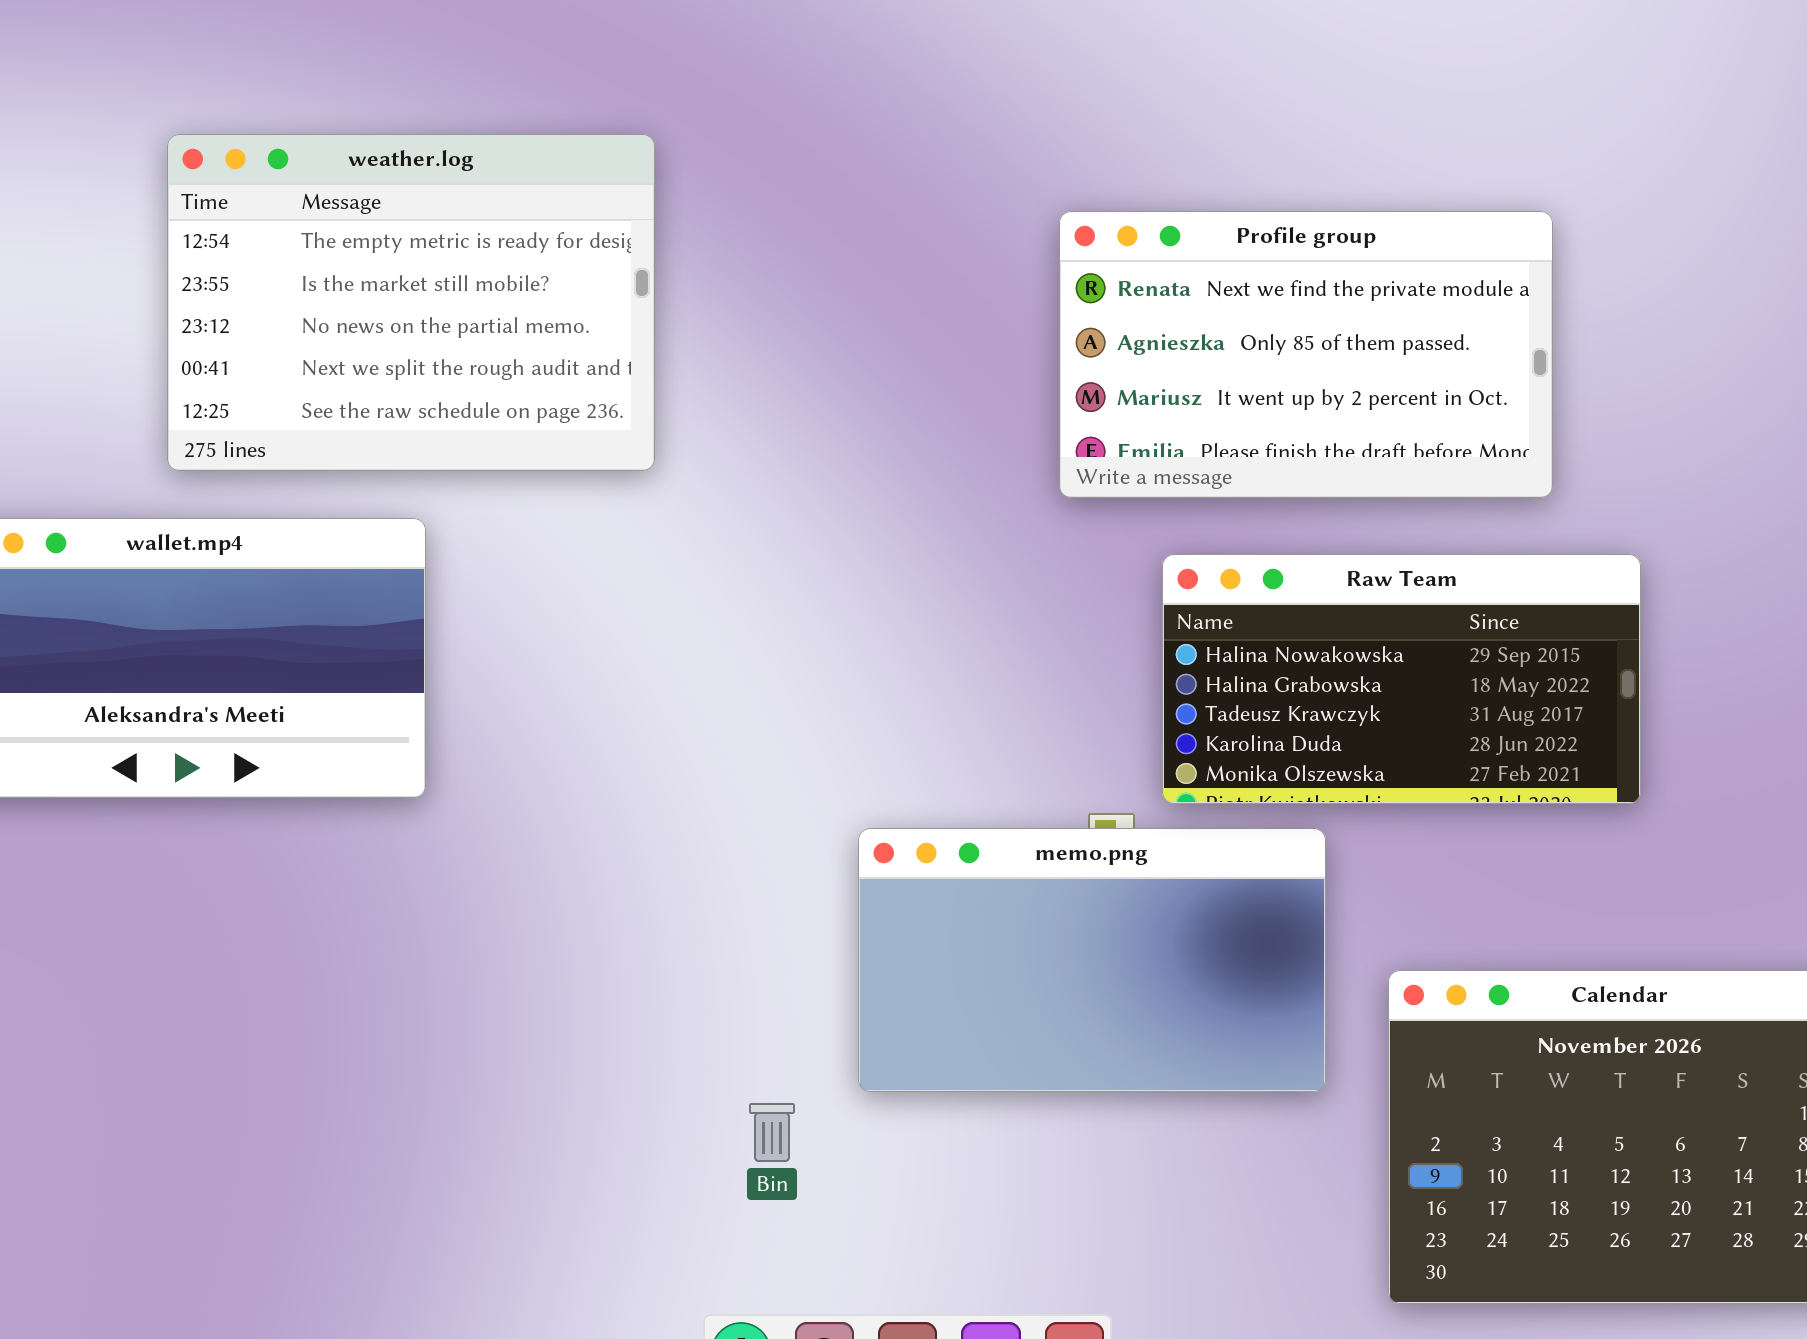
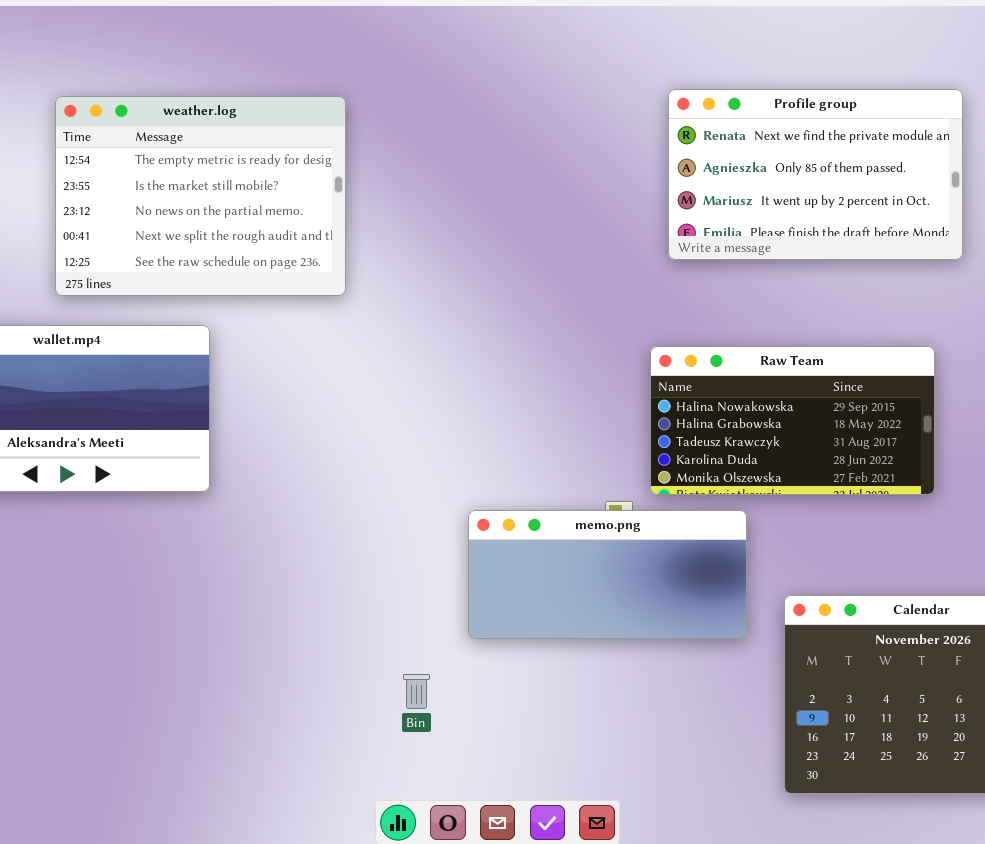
Profile group: [1059,211,1553,498] -> [668,89,963,260], moved
memo.png: [858,828,1326,1092] -> [468,510,747,639], resized

